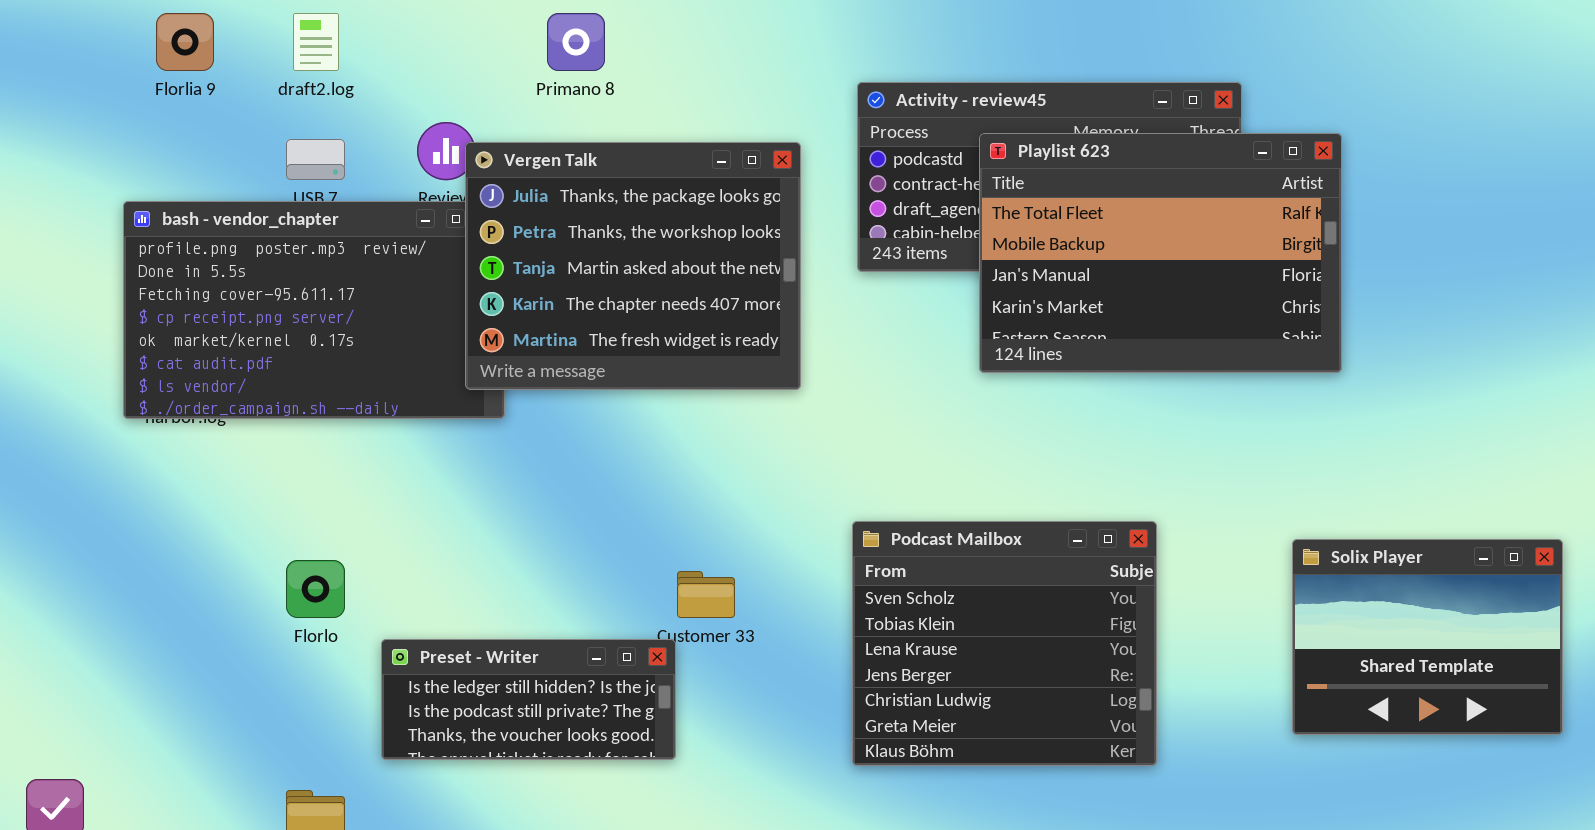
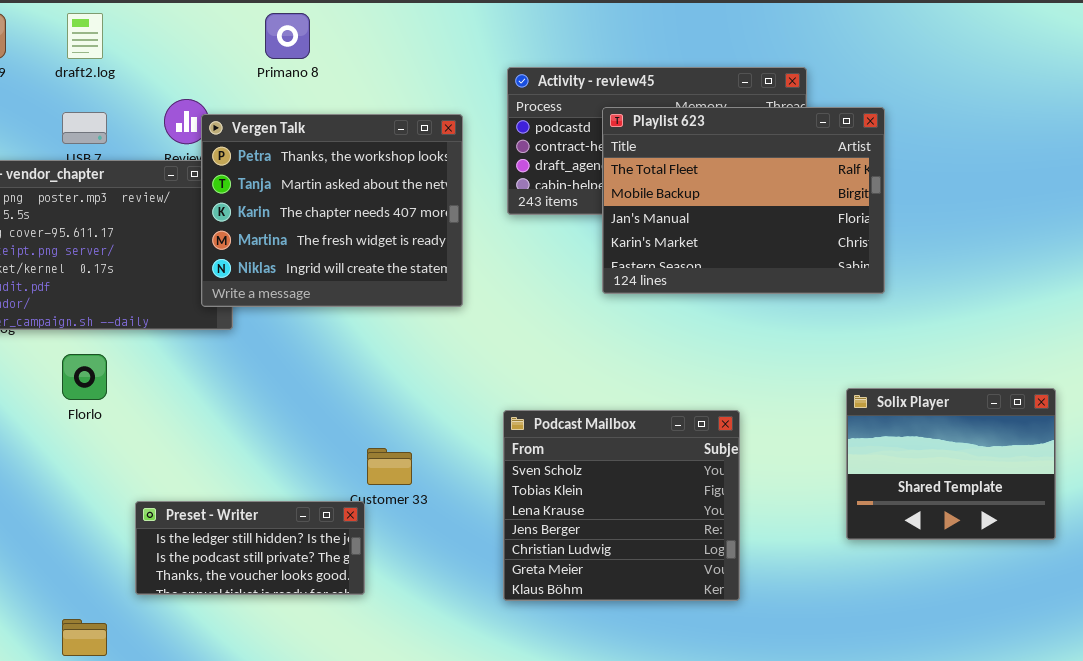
Vergen Talk: [465,142,801,390] -> [201,114,463,307], scrolled down 1 row
Solix Player: [1292,539,1563,735] -> [846,388,1056,540], moved
Florlo: [286,560,345,618] -> [62,354,107,400], moved

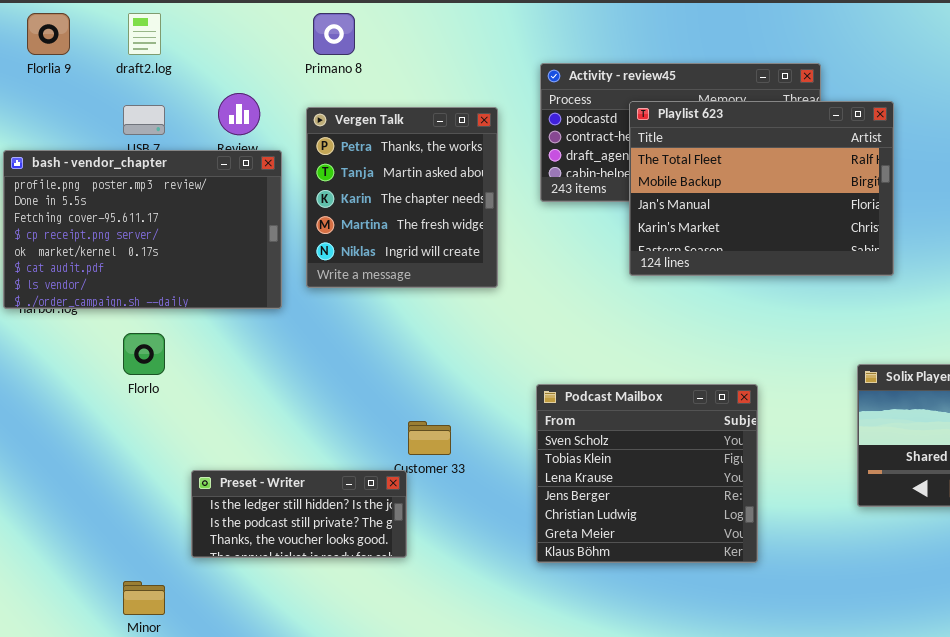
Vergen Talk: [201,114,463,307] -> [306,107,498,288], resized

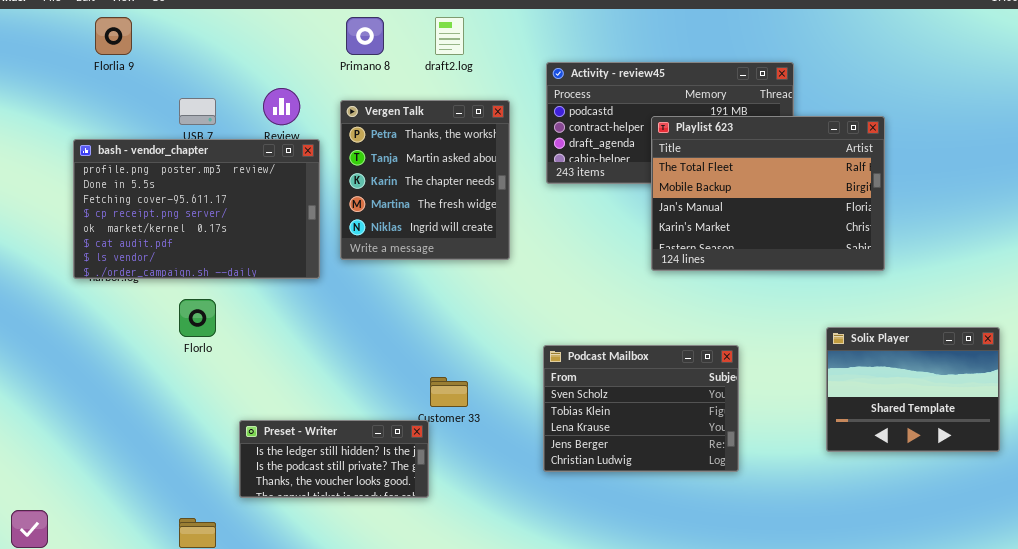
draft2.log: [128,13,161,55] -> [435,17,464,55], moved
Playlist 623: [629,101,894,276] -> [651,116,885,271], moved
Podcast Mailbox: [536,384,758,563] -> [543,345,739,472], resized

